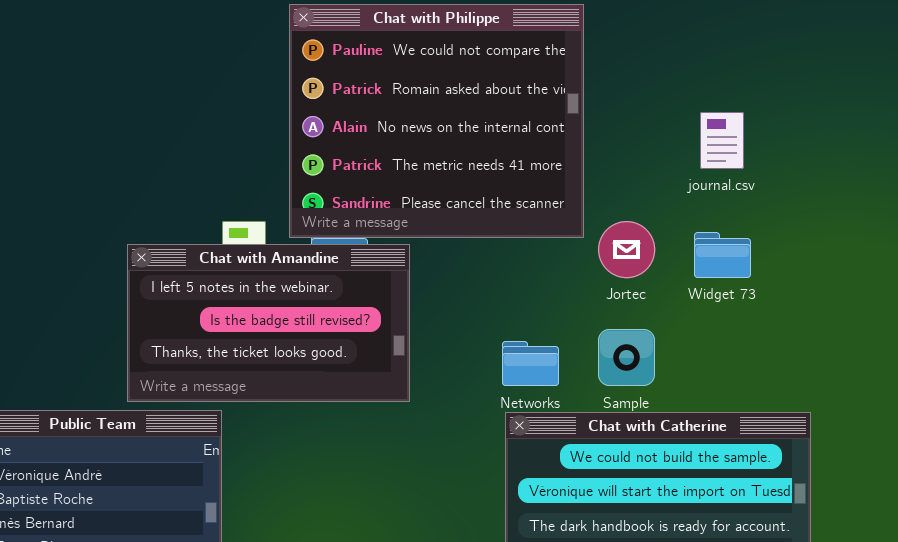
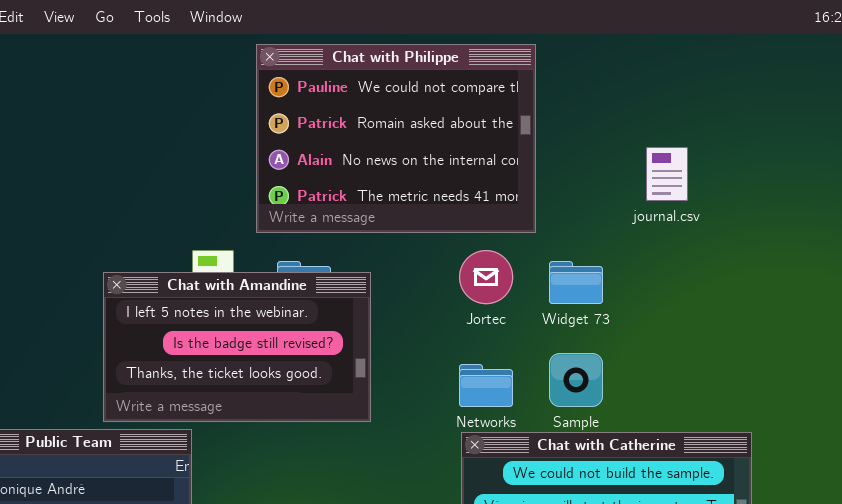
Chat with Philippe: [289,4,584,238] -> [256,44,536,233], resized
Jortec: [598,221,655,278] -> [459,250,513,304], moved
Widget 73: [694,232,751,278] -> [549,261,603,304], moved

